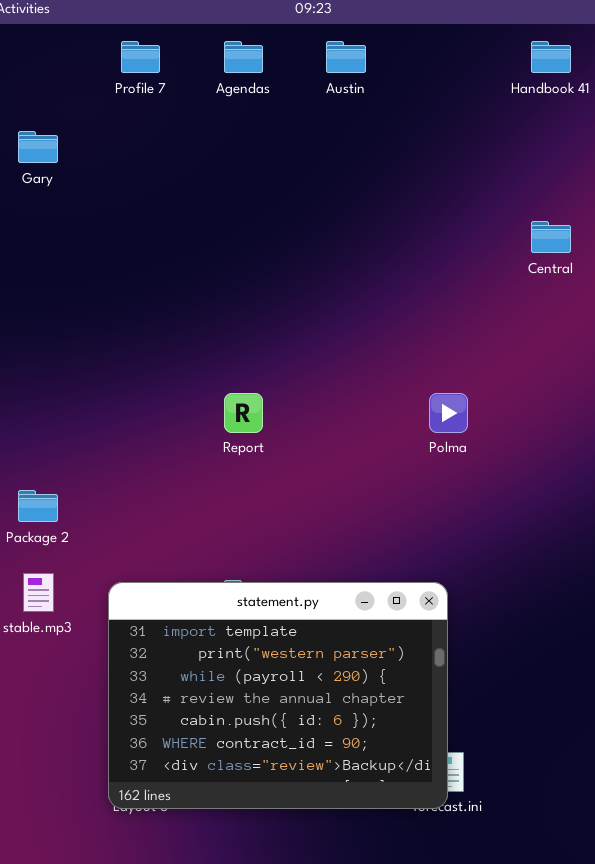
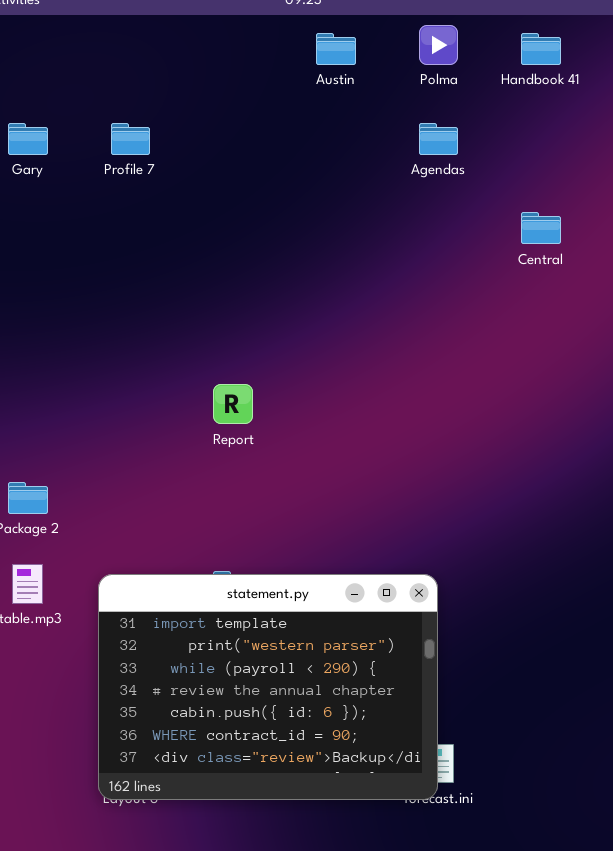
Profile 7: [121,41,160,73] -> [111,123,150,155], moved
Agendas: [224,41,263,73] -> [419,123,458,155], moved
Polma: [429,393,468,433] -> [419,25,458,65], moved

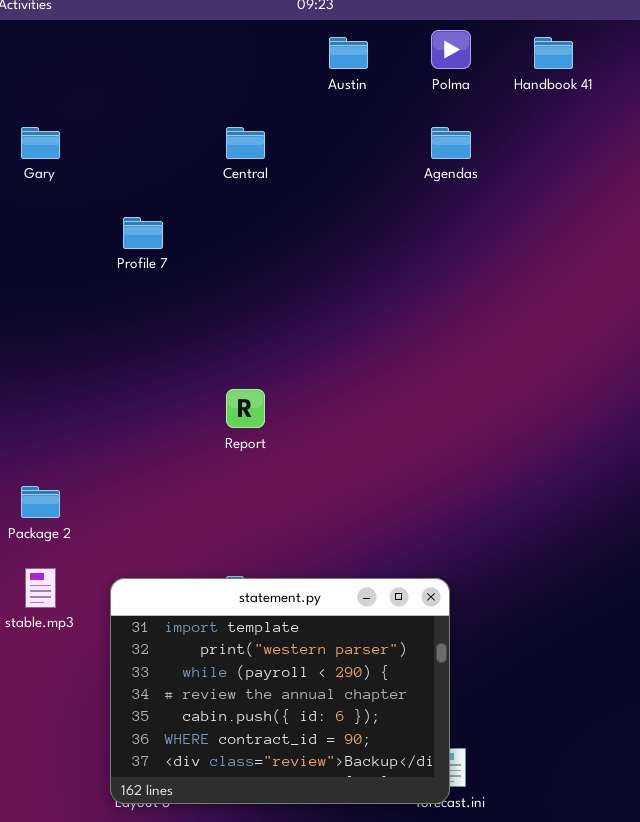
Profile 7: [111,123,150,155] -> [123,217,163,249], moved
Central: [521,212,561,244] -> [226,127,265,159], moved

